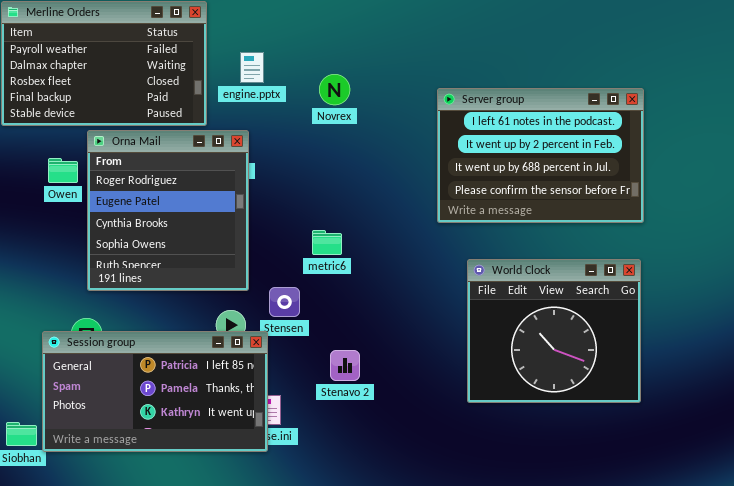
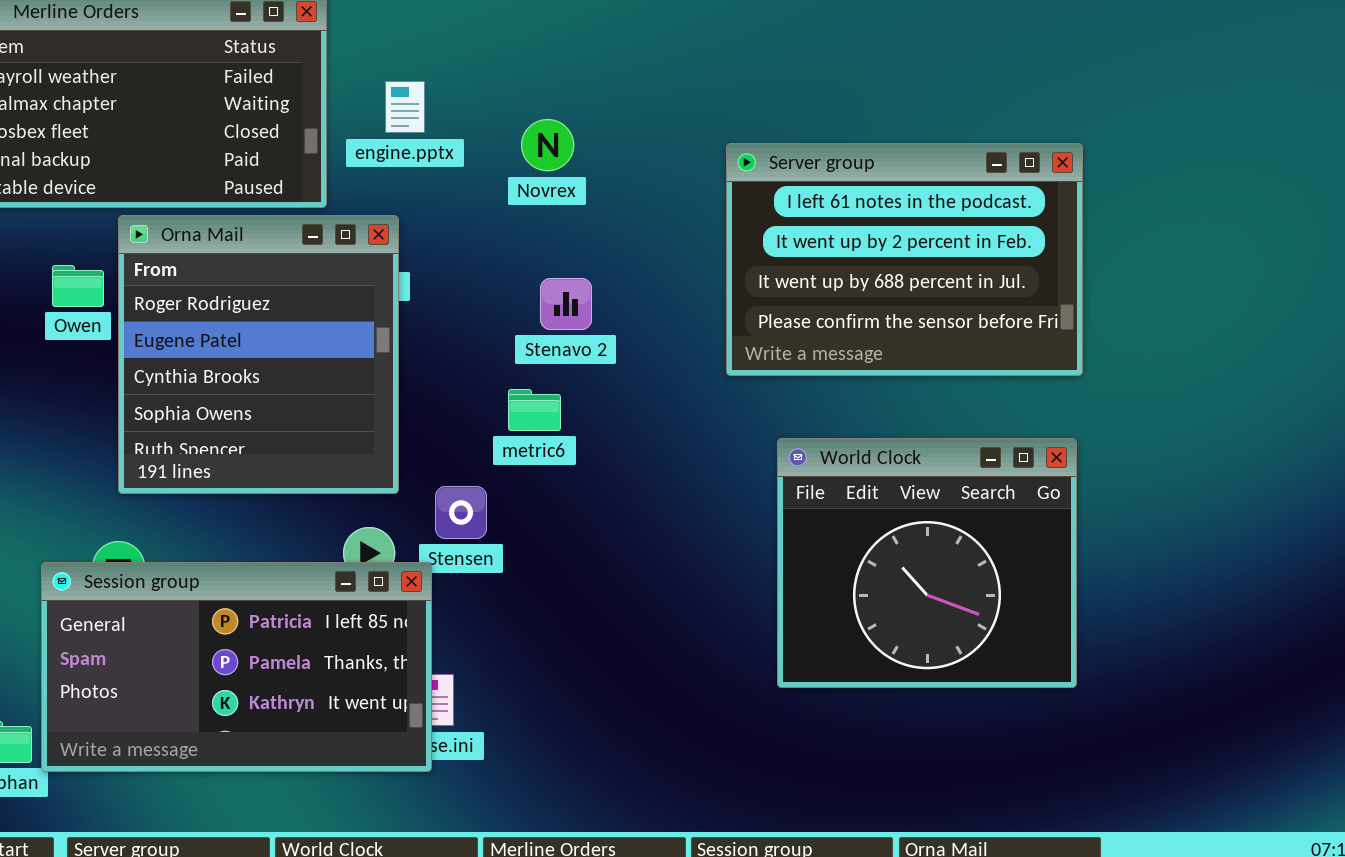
Stenavo 2: [330,350,360,381] -> [540,278,592,330], moved

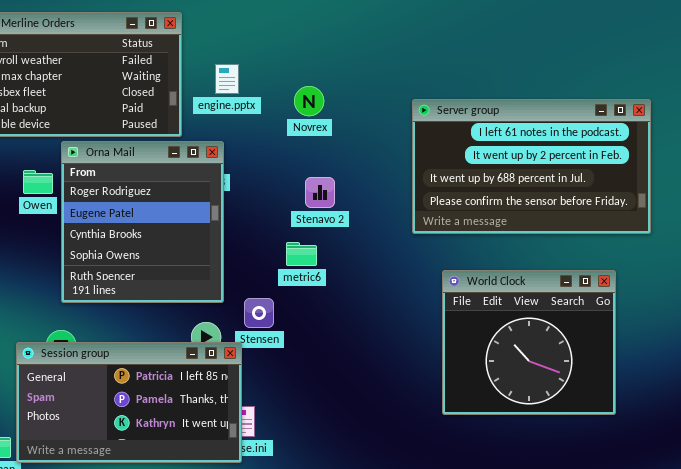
Server group: [726,143,1083,376] -> [412,99,651,234], resized

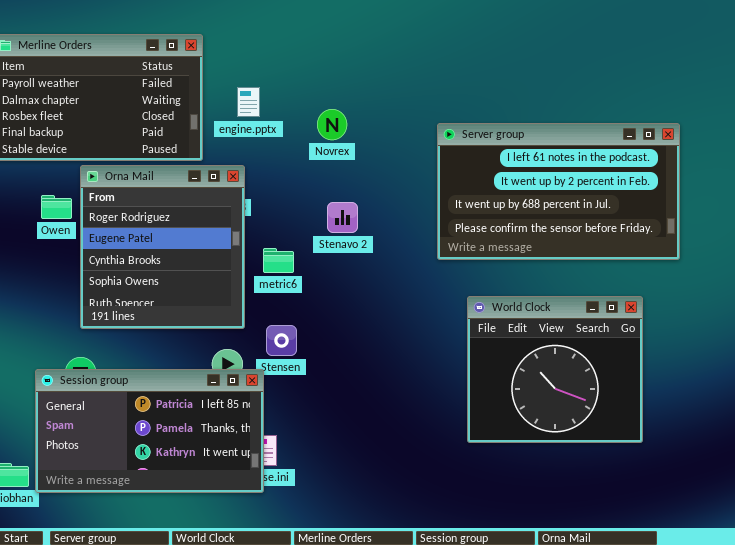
metric6: [286,242,317,266] -> [263,248,294,273], moved

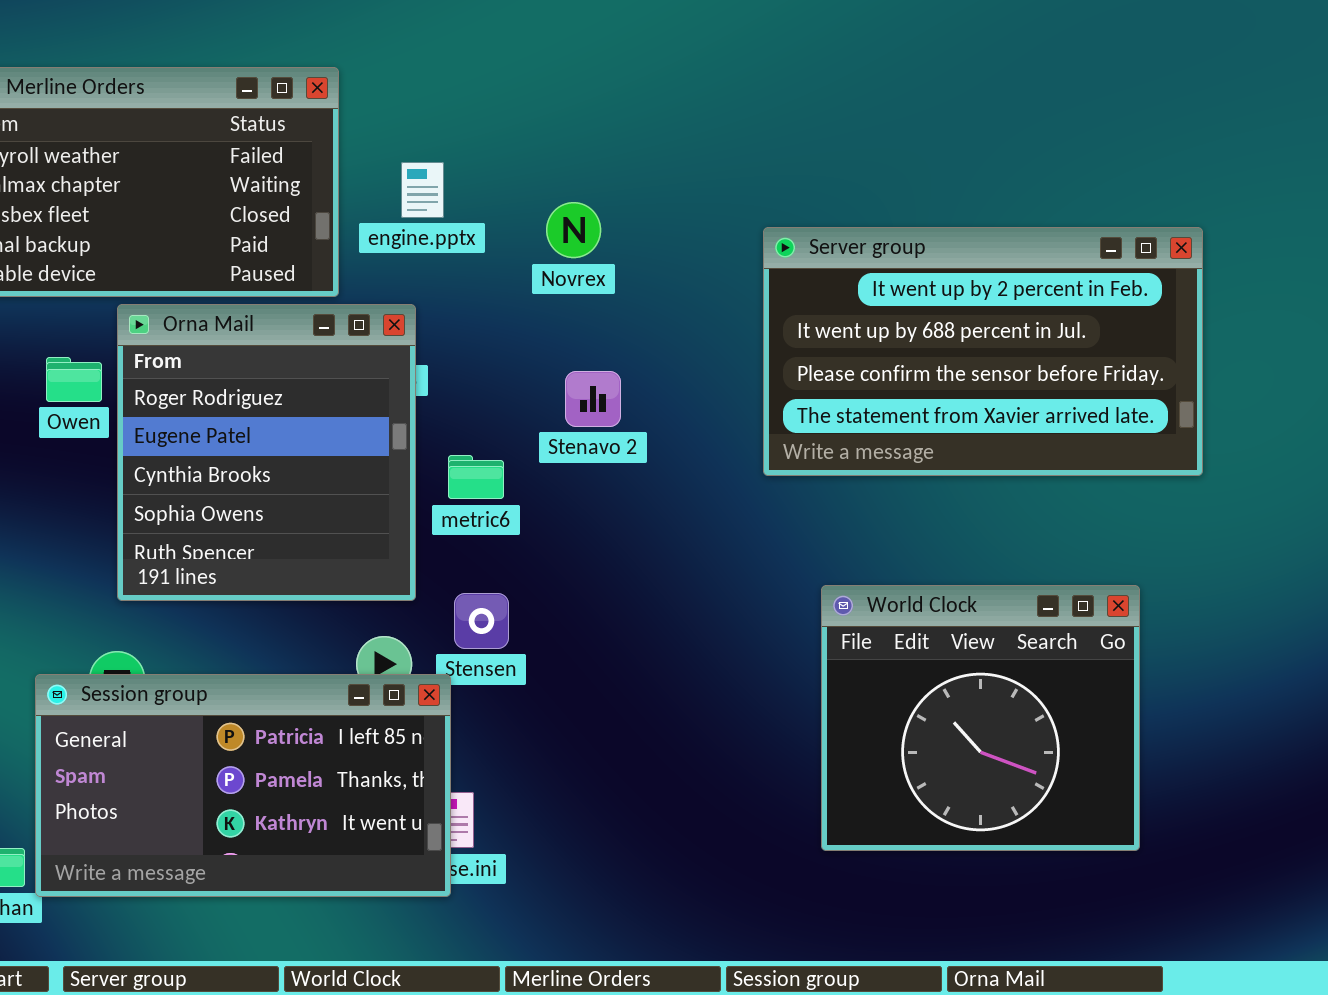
Server group: [437,123,680,260] -> [763,227,1203,476], scrolled down 1 row
World Clock: [467,296,643,443] -> [821,585,1140,851], moved

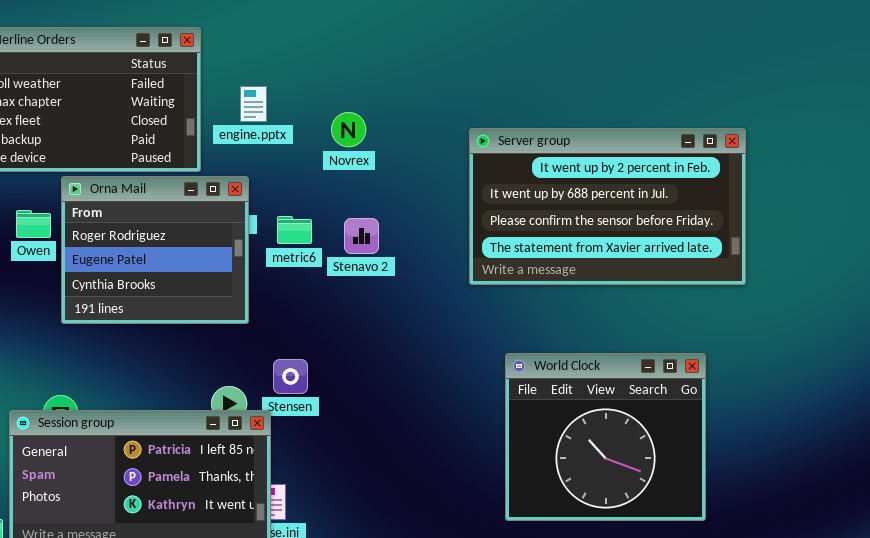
Orna Mail: [117,304,416,601] -> [61,176,249,324], resized
metric6: [448,455,504,499] -> [277,216,312,244], moved

